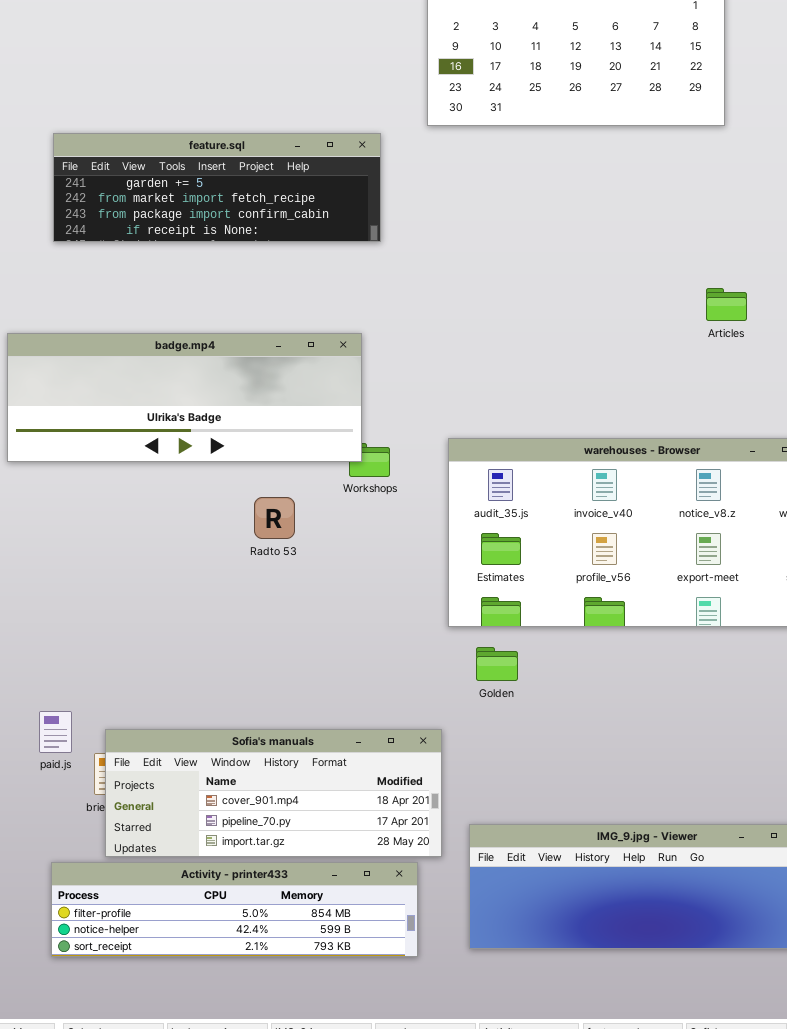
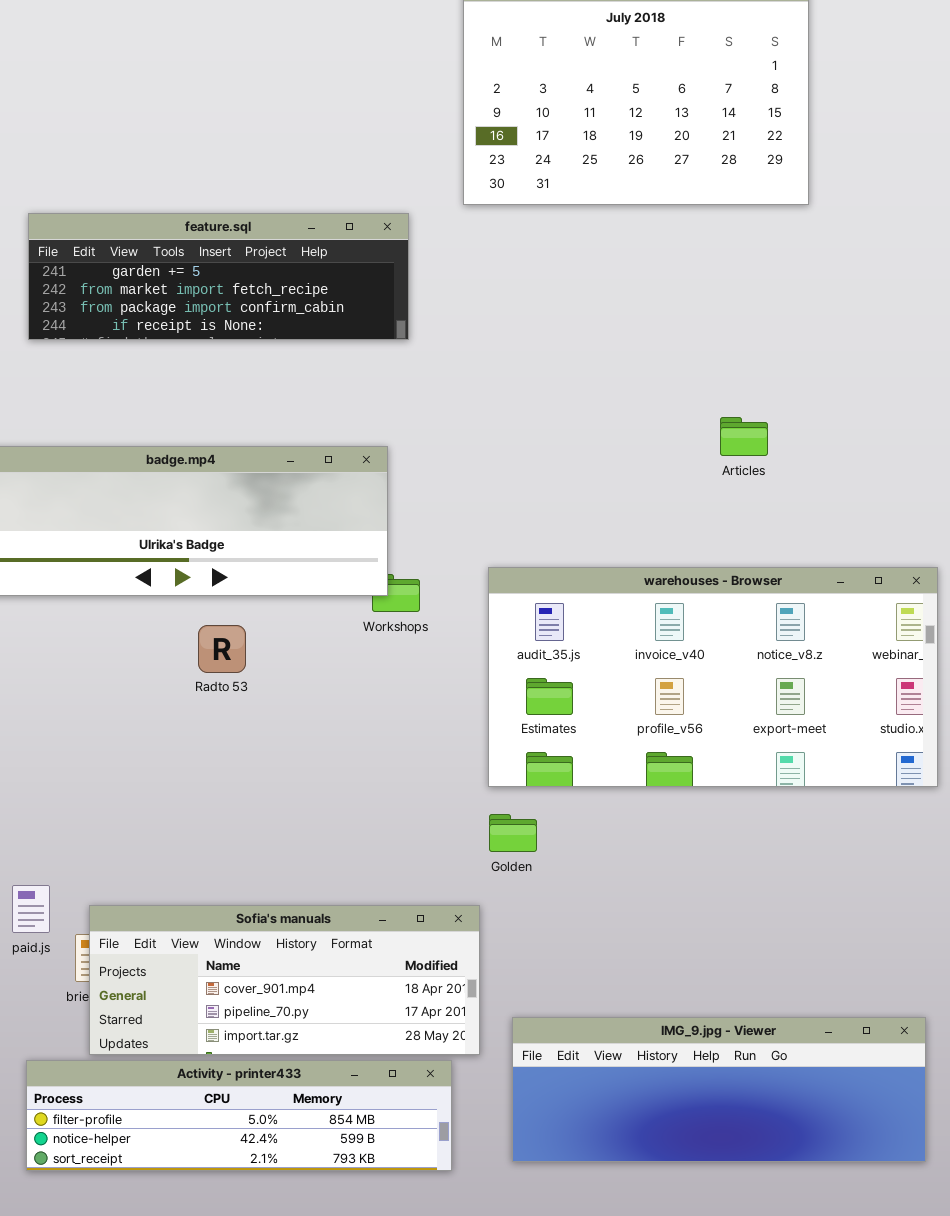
Articles: [706,288,747,321] -> [720,417,768,456], moved
Radto 53: [254,497,295,539] -> [198,625,246,673], moved
Golden: [476,647,518,681] -> [489,814,537,852], moved

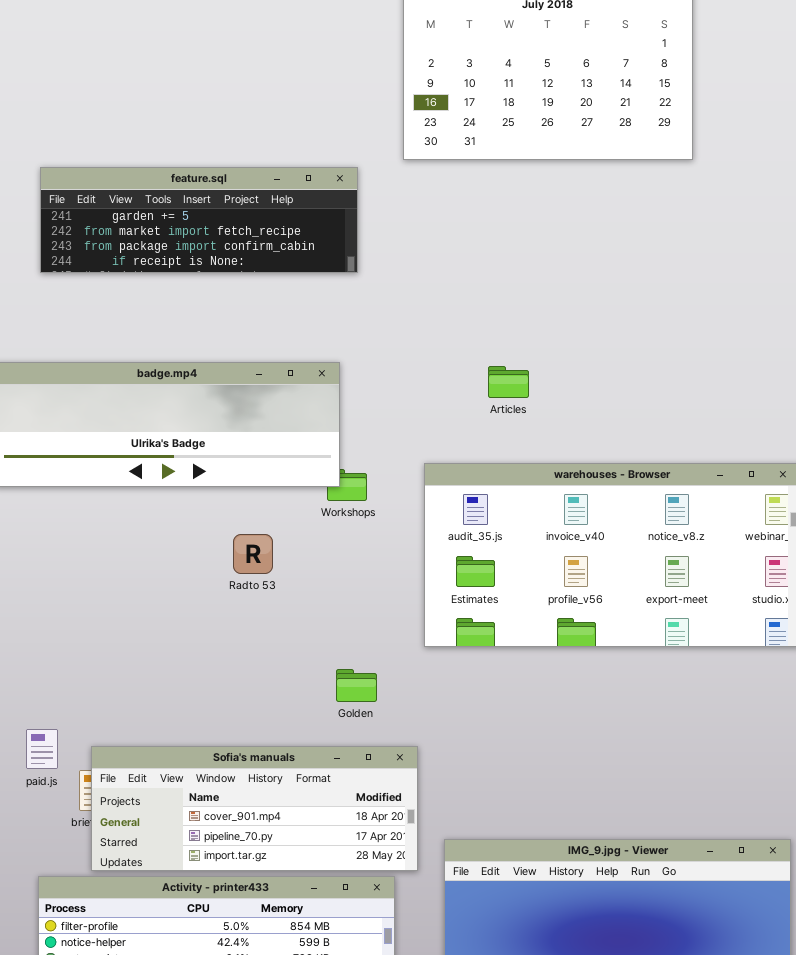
Articles: [720,417,768,456] -> [488,366,529,398], moved
Radto 53: [198,625,246,673] -> [233,534,273,574], moved
Golden: [489,814,537,852] -> [336,669,377,702], moved

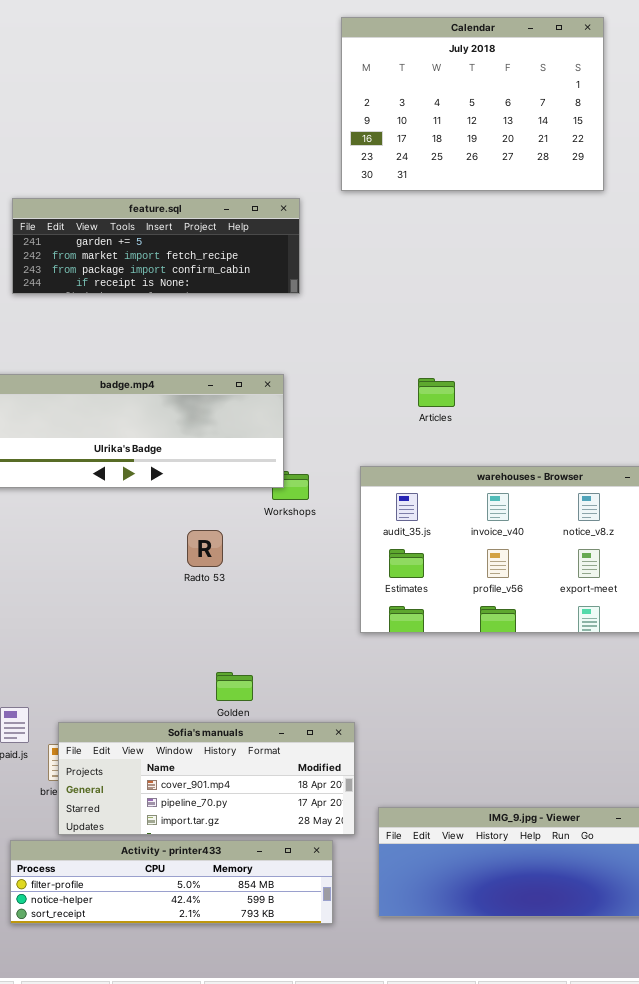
Golden: [336,669,377,702] -> [216,672,253,701], moved

